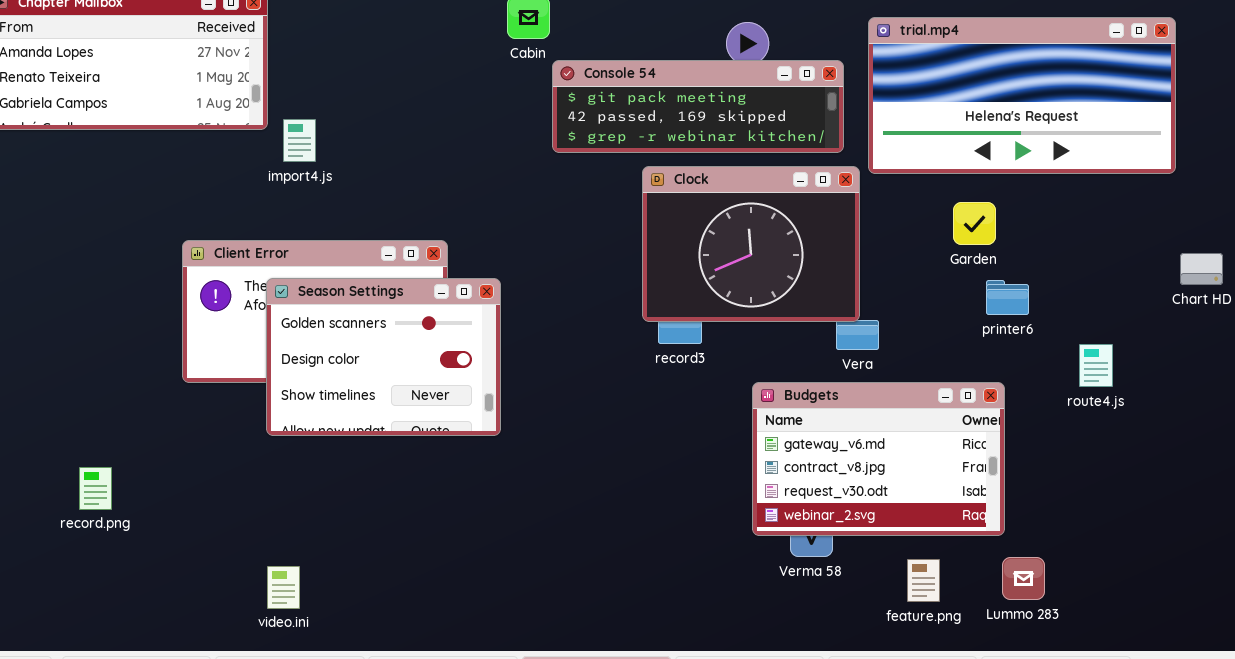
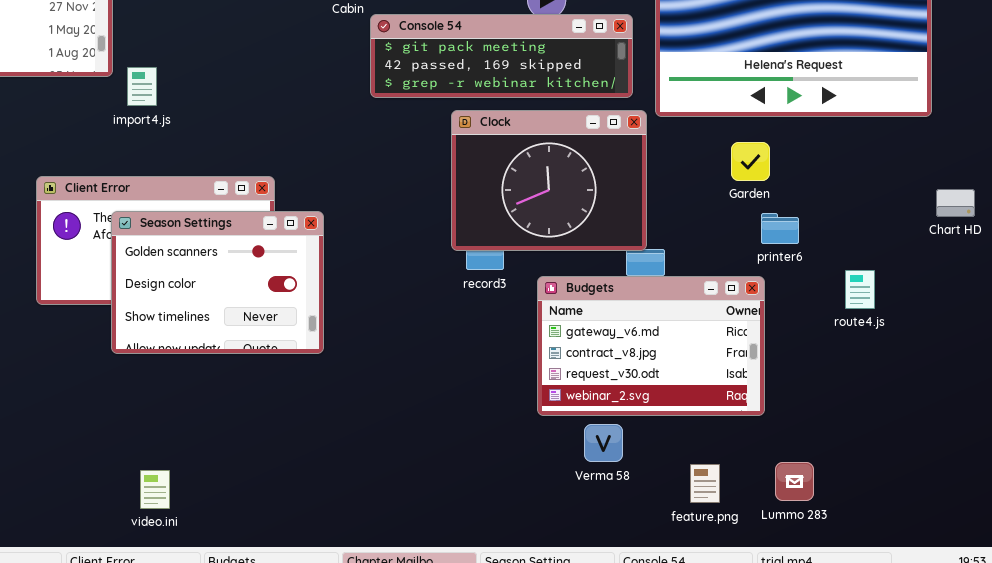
Budgets: [752,382,1005,536] -> [537,276,765,416], moved
video.ini: [267,566,300,609] -> [140,470,170,509], moved

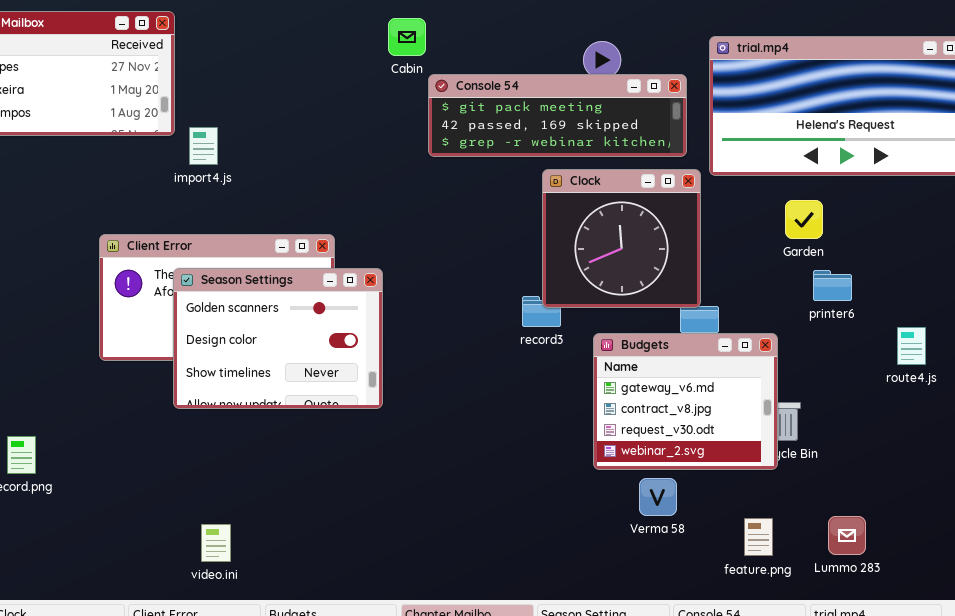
Clock: [451,110,647,251] -> [542,169,701,308], resized
Budgets: [537,276,765,416] -> [593,333,778,470], resized

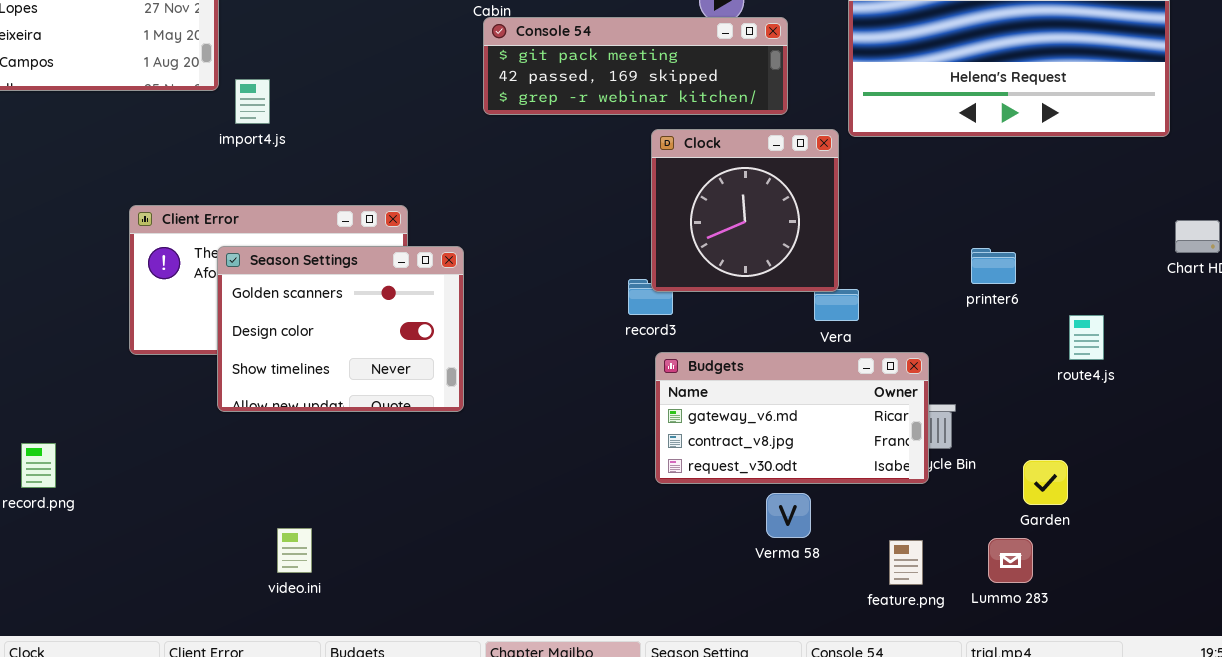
Console 54: [428,74,687,157] -> [483,17,788,115], moved
Garden: [785,200,823,239] -> [1023,460,1068,505], moved
Budgets: [593,333,778,470] -> [655,352,929,484], resized
video.ini: [201,524,231,562] -> [277,528,312,573], moved

